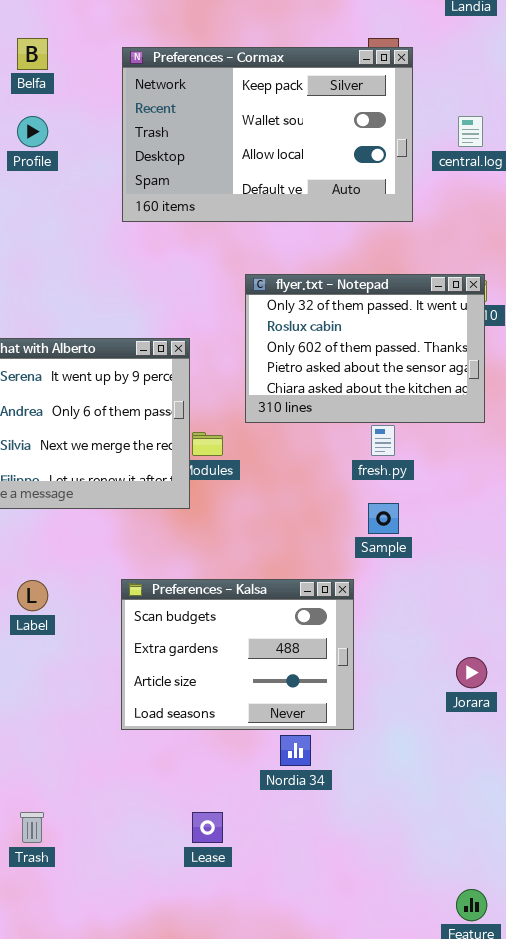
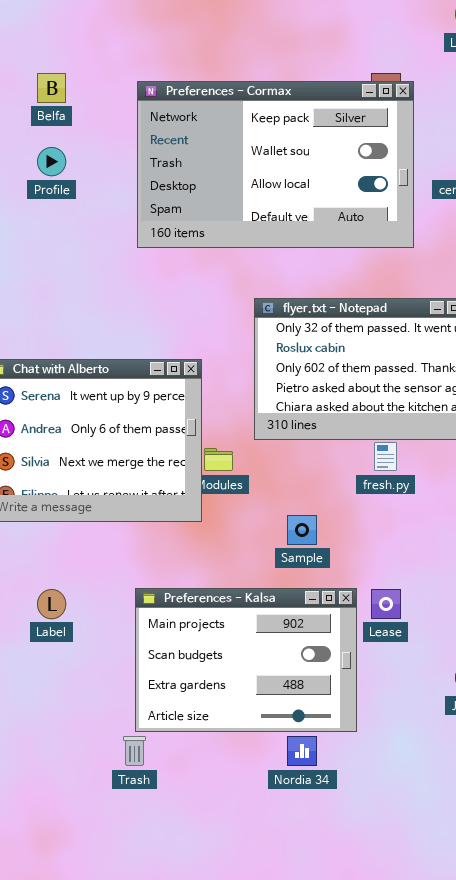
Sample: [368,503,399,534] -> [287,515,317,545], moved
Preferences - Kalsa: [121,579,354,730] -> [135,588,357,732], scrolled up 1 row
Trash: [20,812,44,843] -> [123,736,146,766], moved
Lease: [192,812,223,843] -> [371,589,401,619], moved

